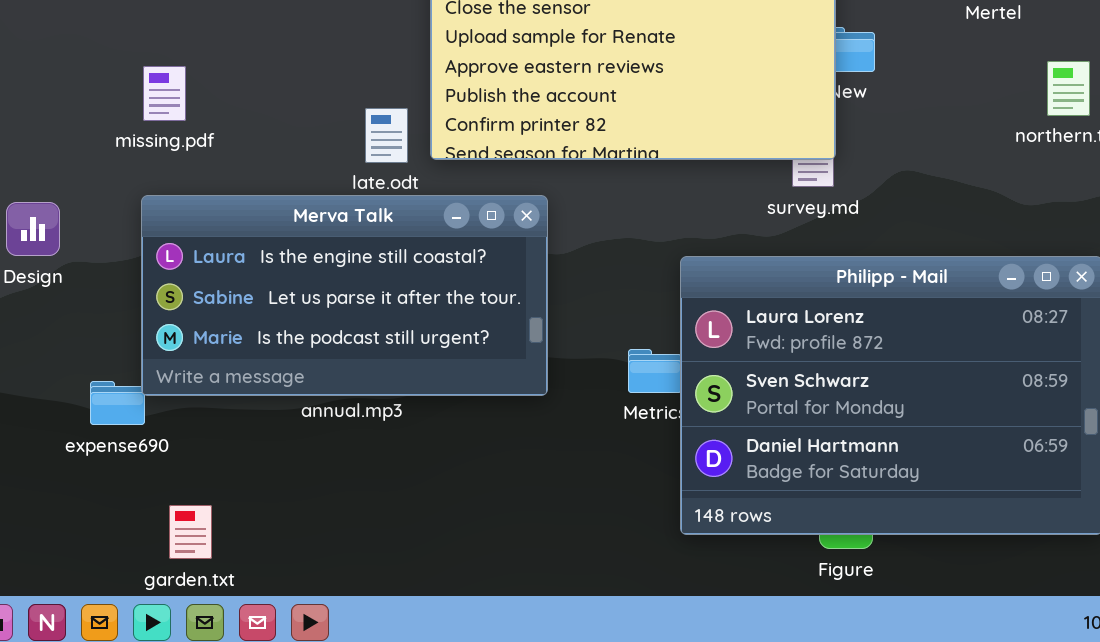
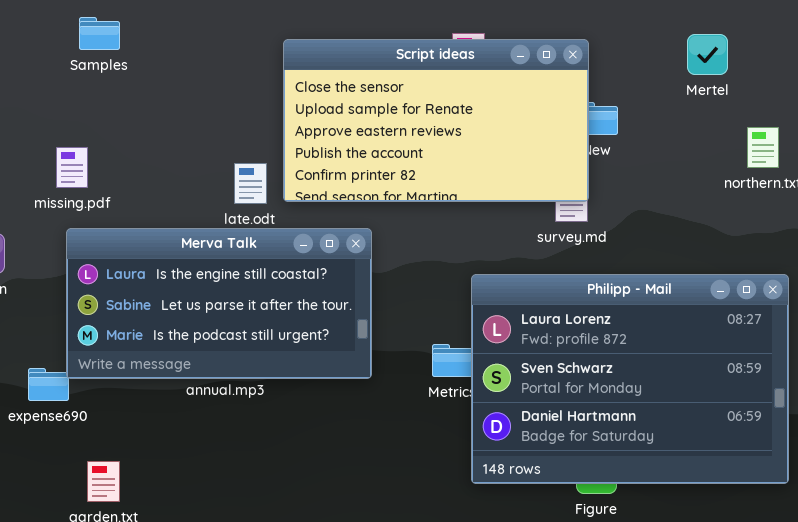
missing.pdf: [143,66,186,121] -> [56,147,88,188], moved

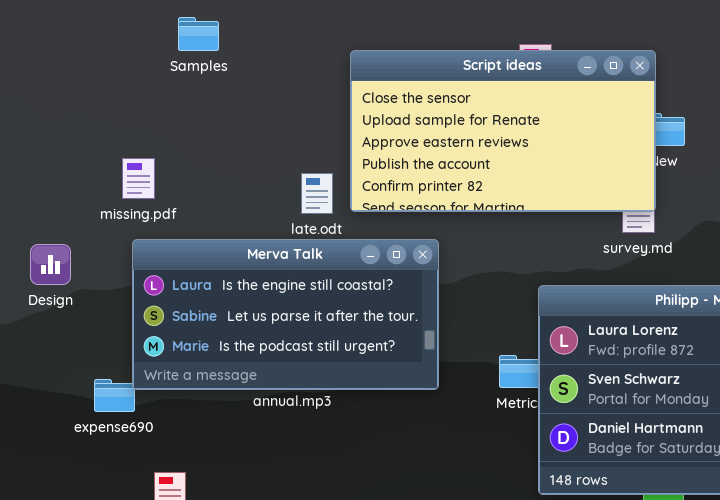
Samples: [79,17,120,50] -> [178,17,219,51], moved

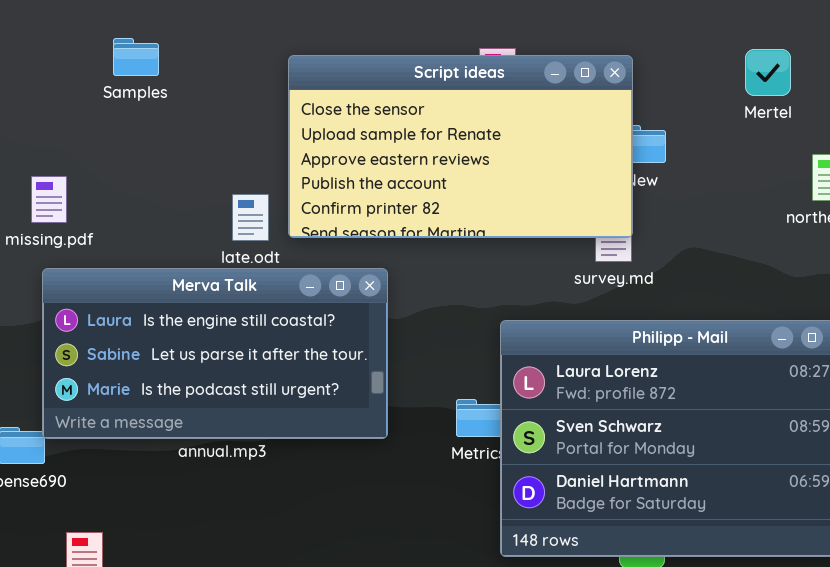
Samples: [178,17,219,51] -> [113,38,159,76], moved

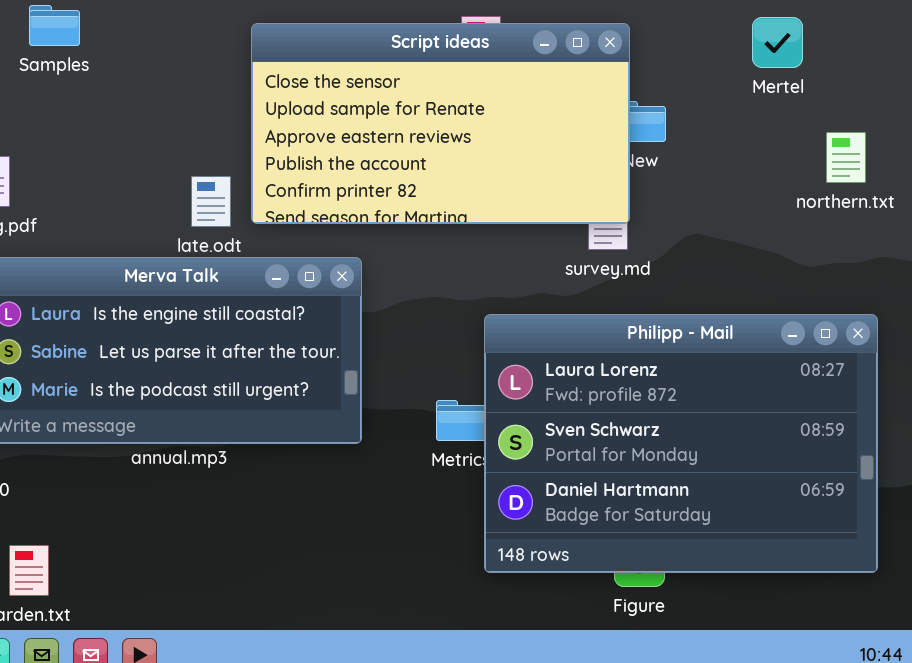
Samples: [113,38,159,76] -> [29,5,80,46], moved

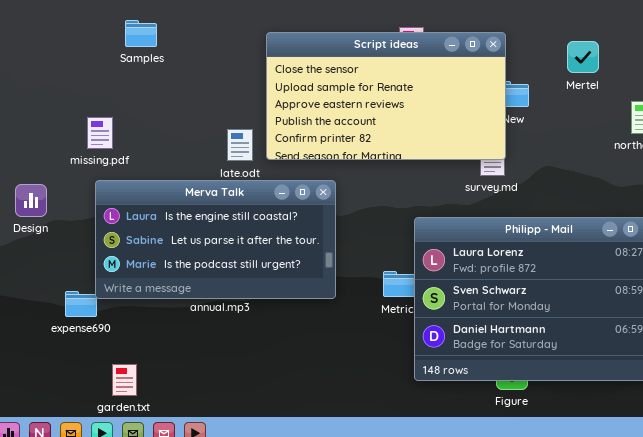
Mertel: [752,17,803,68] -> [567,41,599,73], moved

